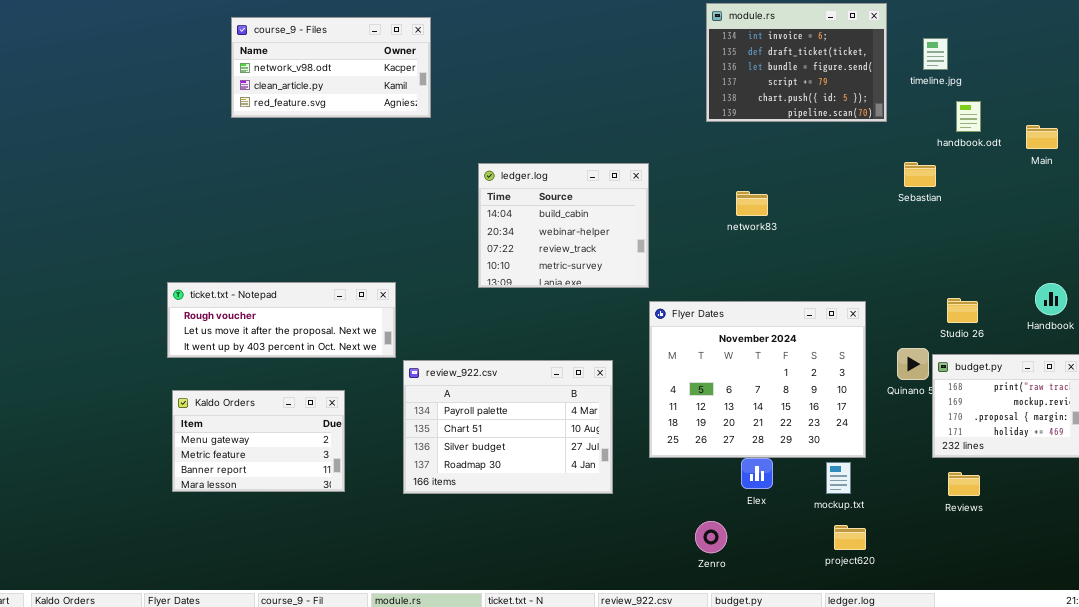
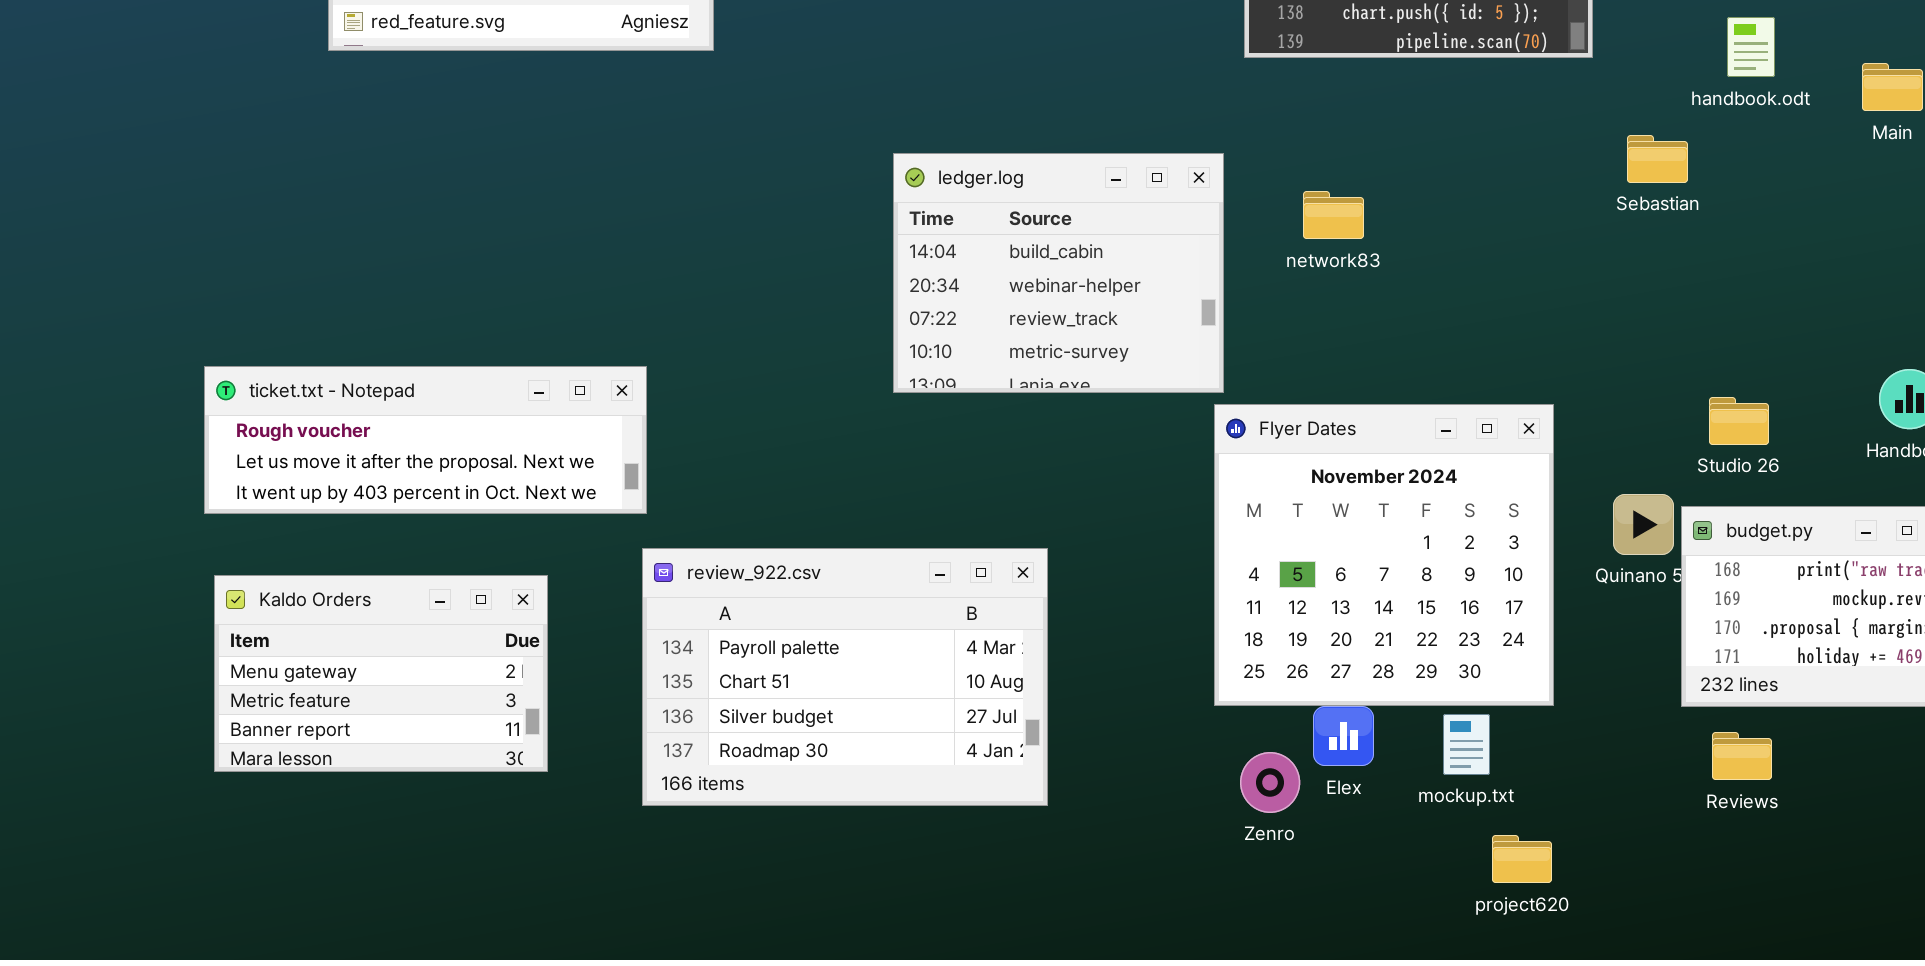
ledger.log: [478,163,649,288] -> [893,153,1224,393], moved
Flyer Dates: [649,301,866,458] -> [1214,404,1554,706], resized
review_922.csv: [403,360,613,494] -> [642,548,1048,806], moved
mockup.txt: [826,462,851,494] -> [1443,714,1490,775], moved
Zenro: [695,521,727,553] -> [1240,752,1300,813], moved

